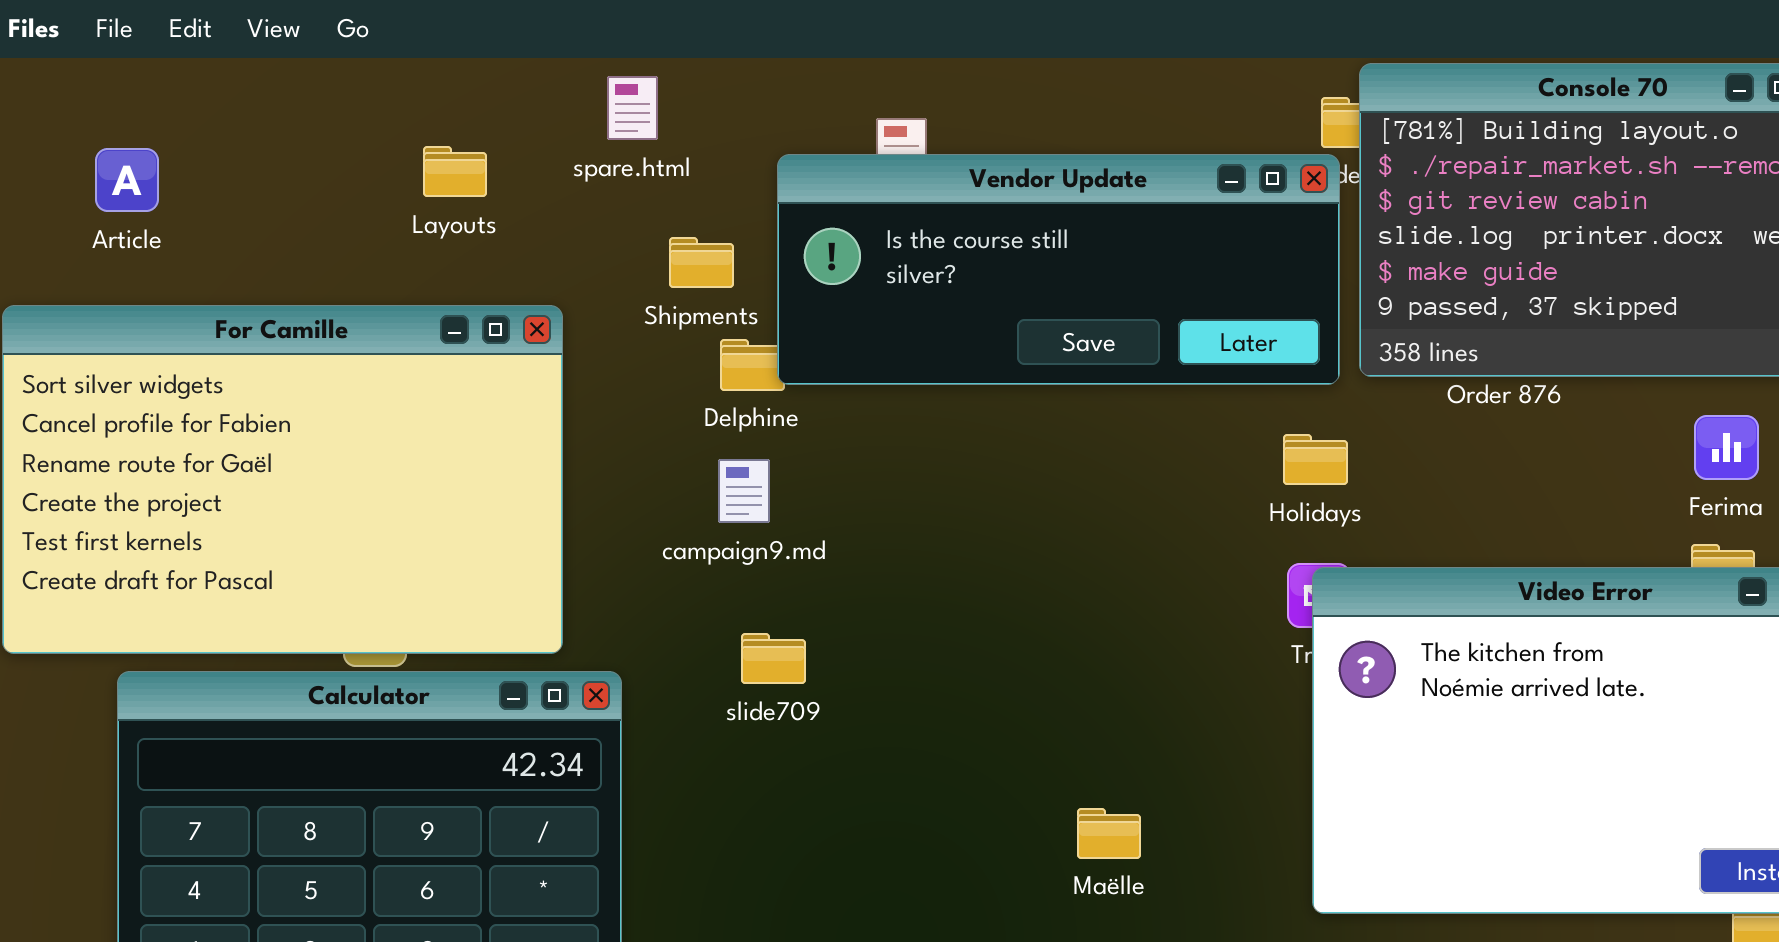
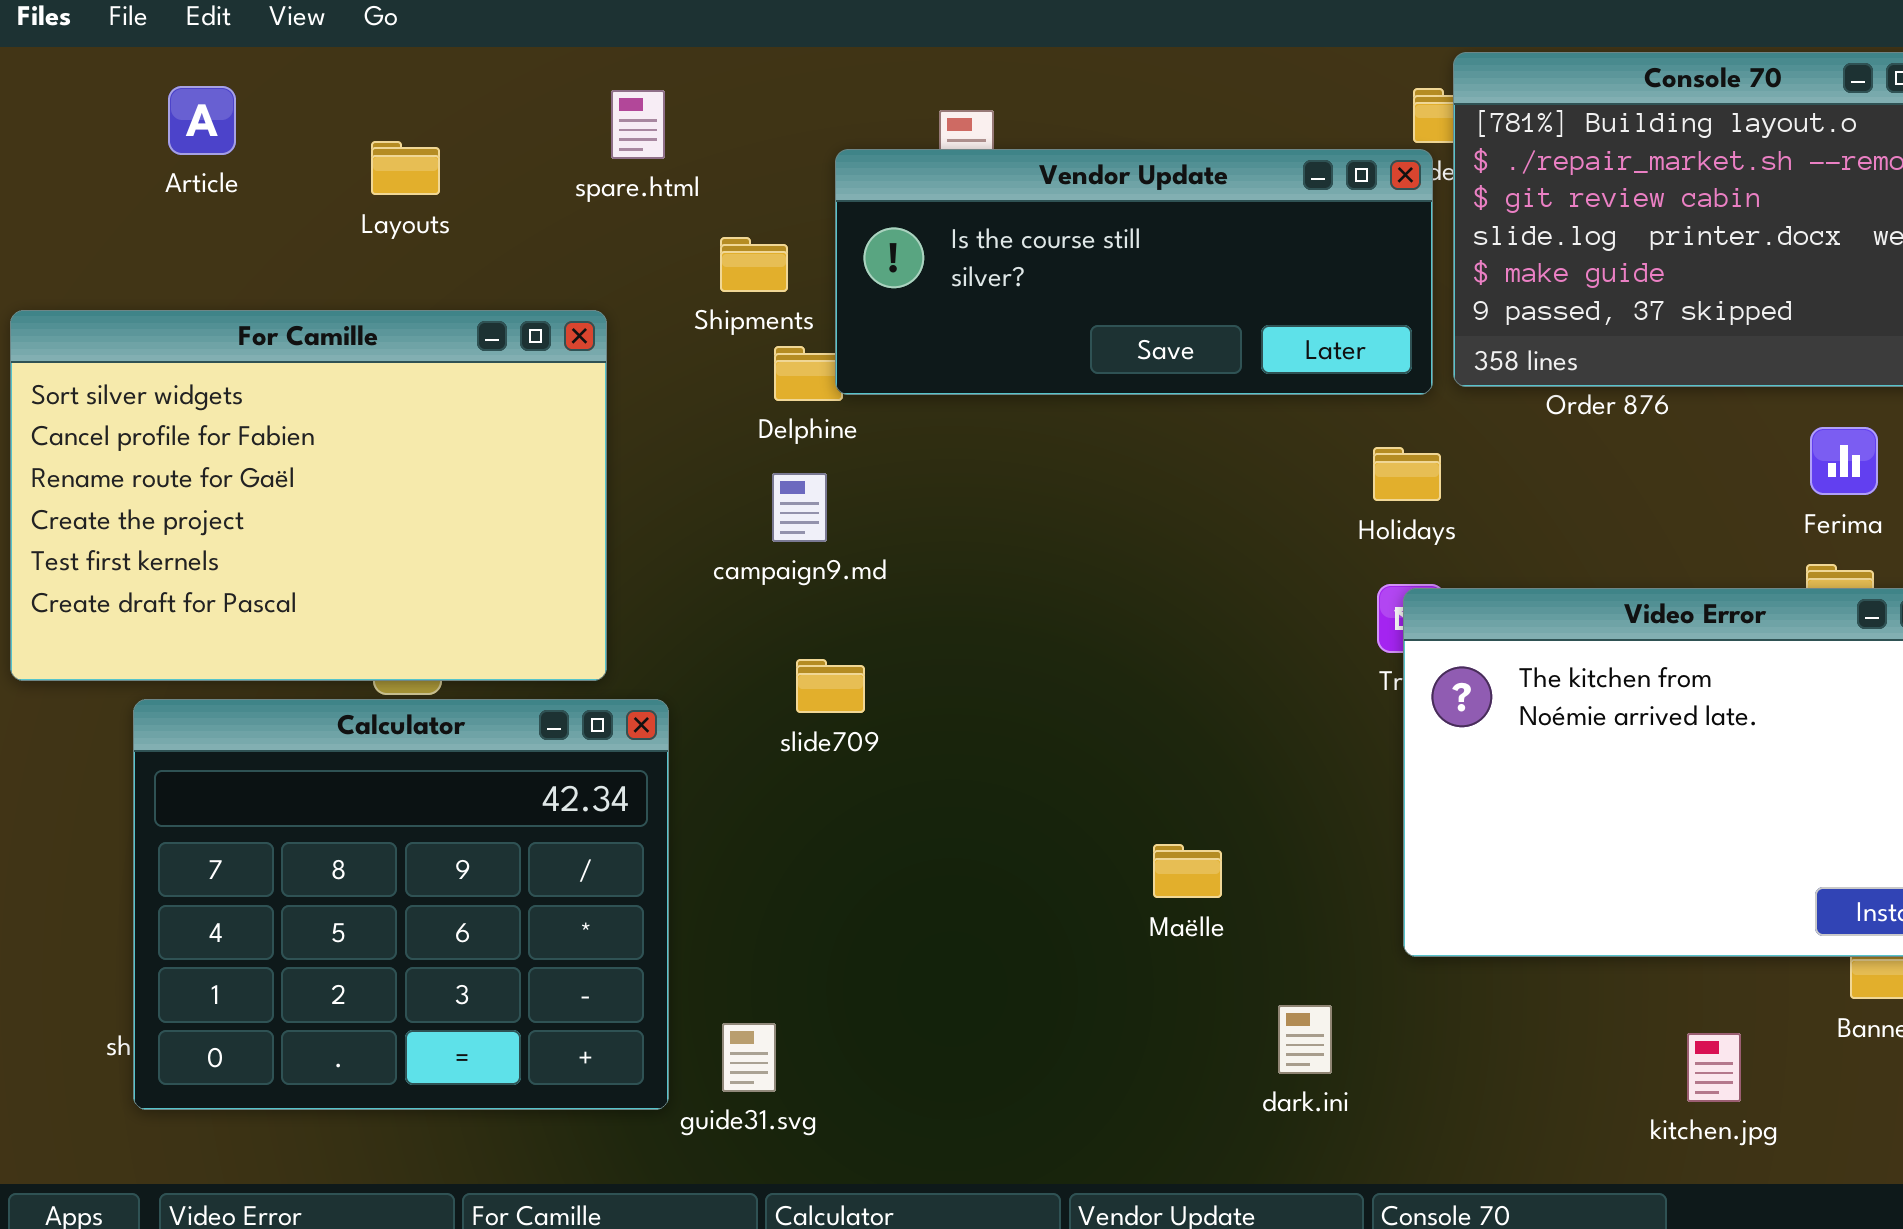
spare.html: [607,76,658,140] -> [611,90,665,159], moved
Layouts: [423,146,487,197] -> [371,141,440,195], moved
Article: [95,148,159,212] -> [168,86,236,155], moved

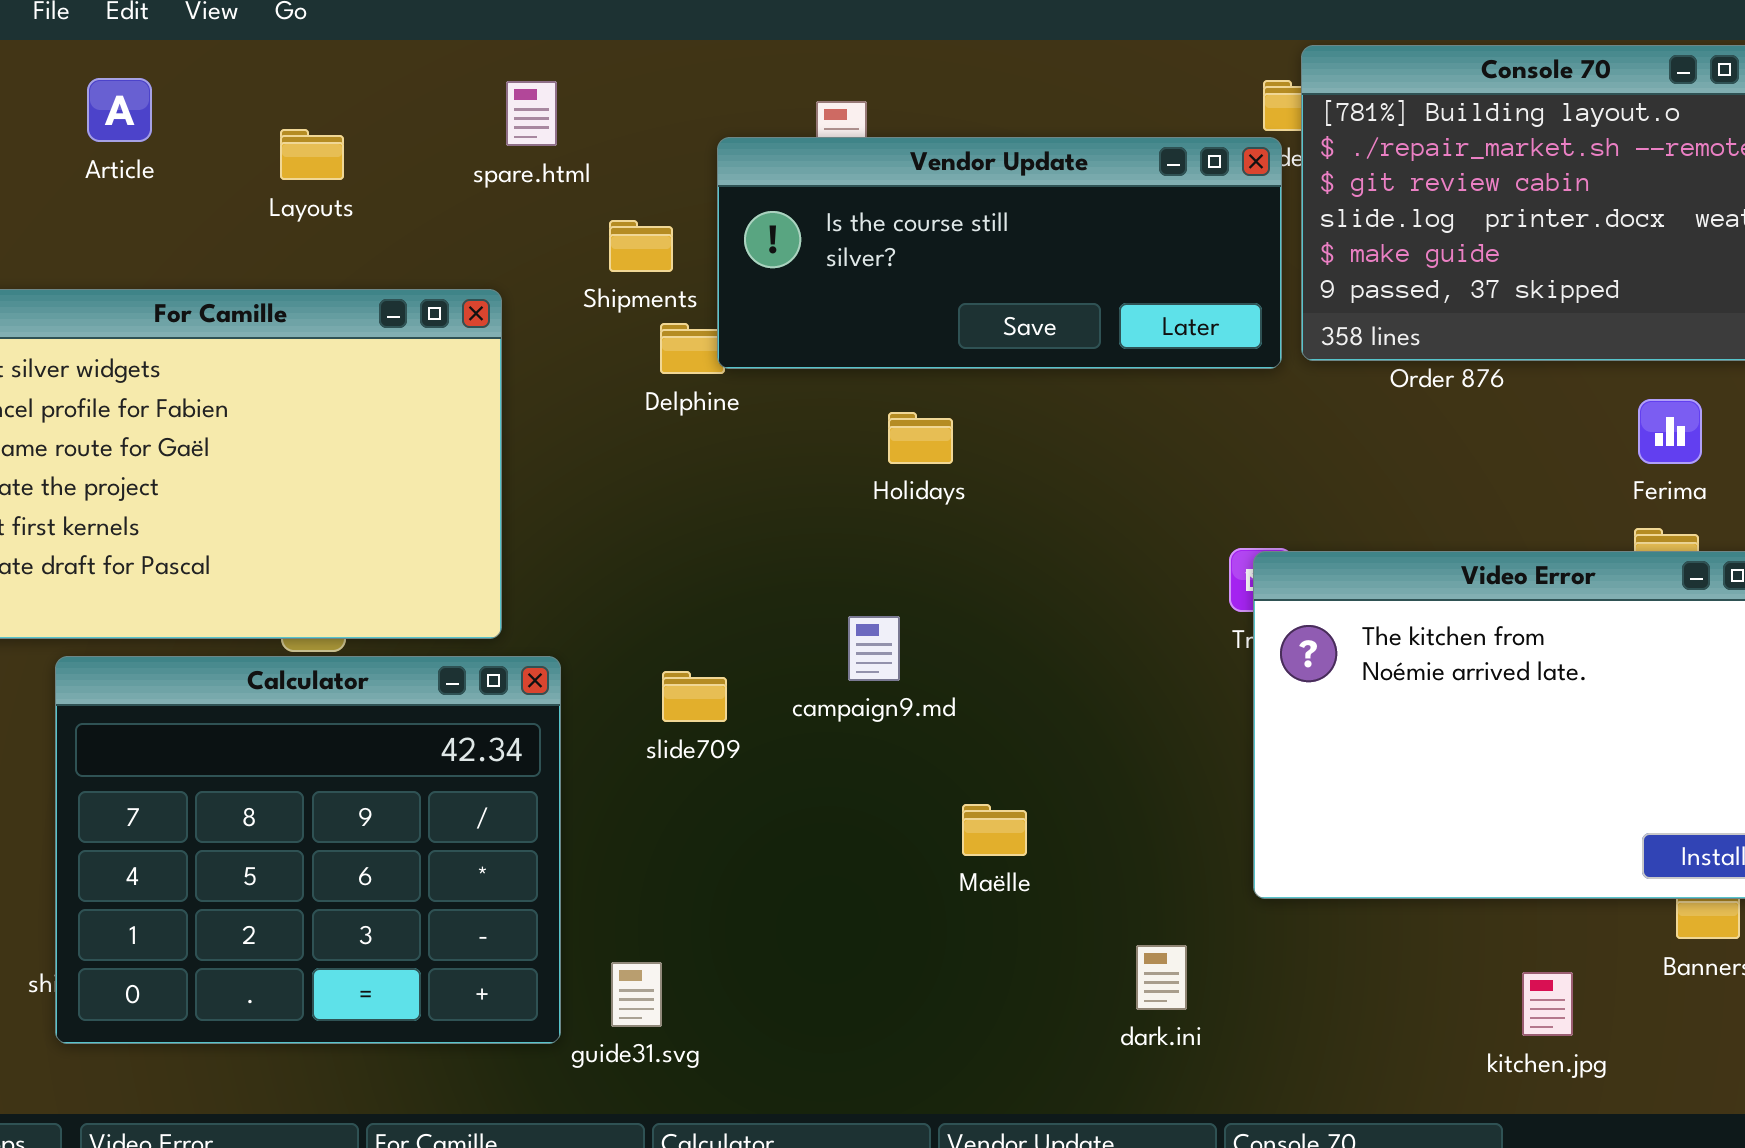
Holidays: [1373,447,1441,501] -> [888,412,953,464], moved
campaign9.md: [772,473,827,542] -> [848,616,900,681], moved
slide709: [796,659,865,713] -> [662,671,727,722], moved
Maëlle: [1153,844,1222,898] -> [962,804,1027,856], moved

